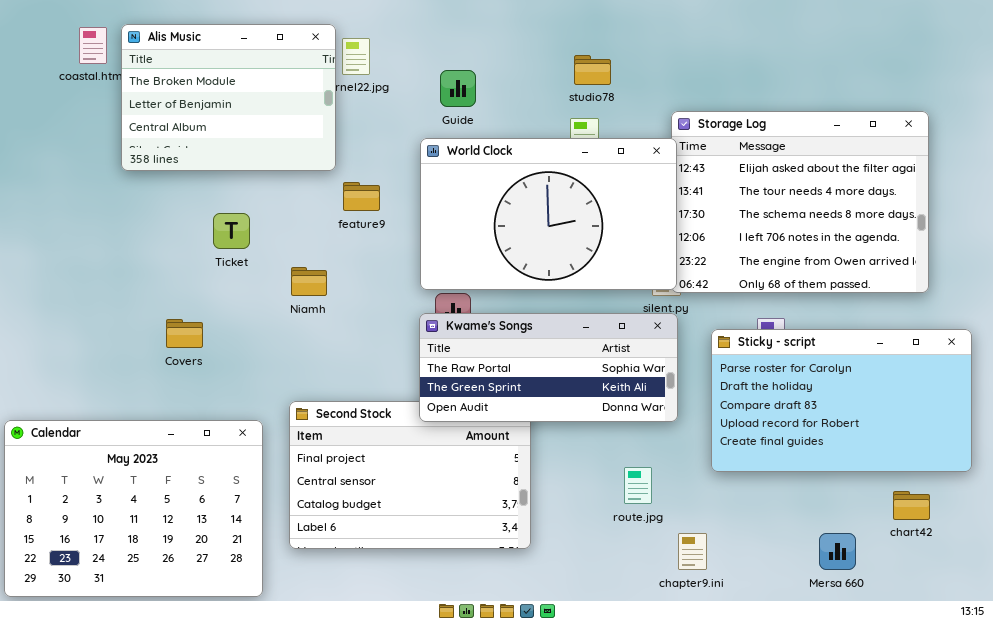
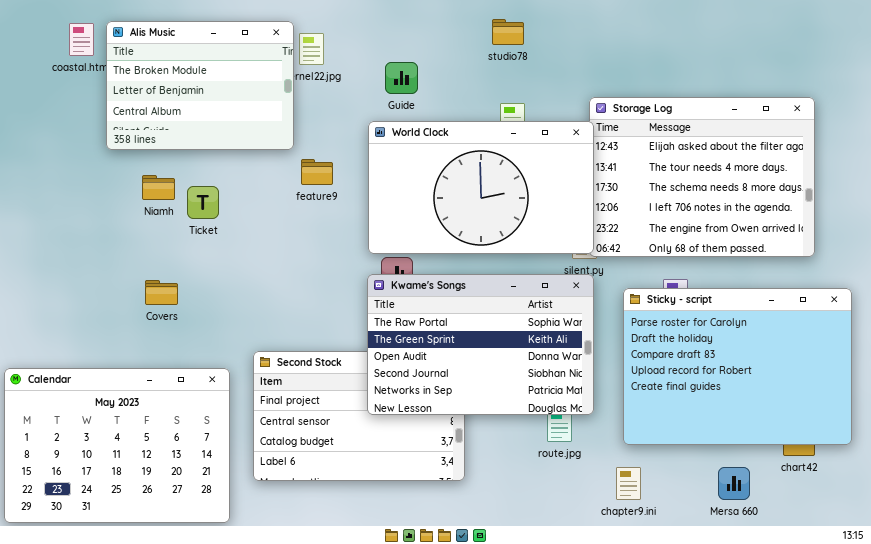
studio78: [574,55,611,85] -> [492,19,524,45], moved
Niamh: [291,267,327,296] -> [142,175,175,200], moved
Kwame's Songs: [419,313,678,422] -> [367,274,594,415], resized
Sticky - script: [711,329,972,472] -> [623,288,852,445], resized
chapter9.ini: [678,533,707,570] -> [616,467,641,500], moved

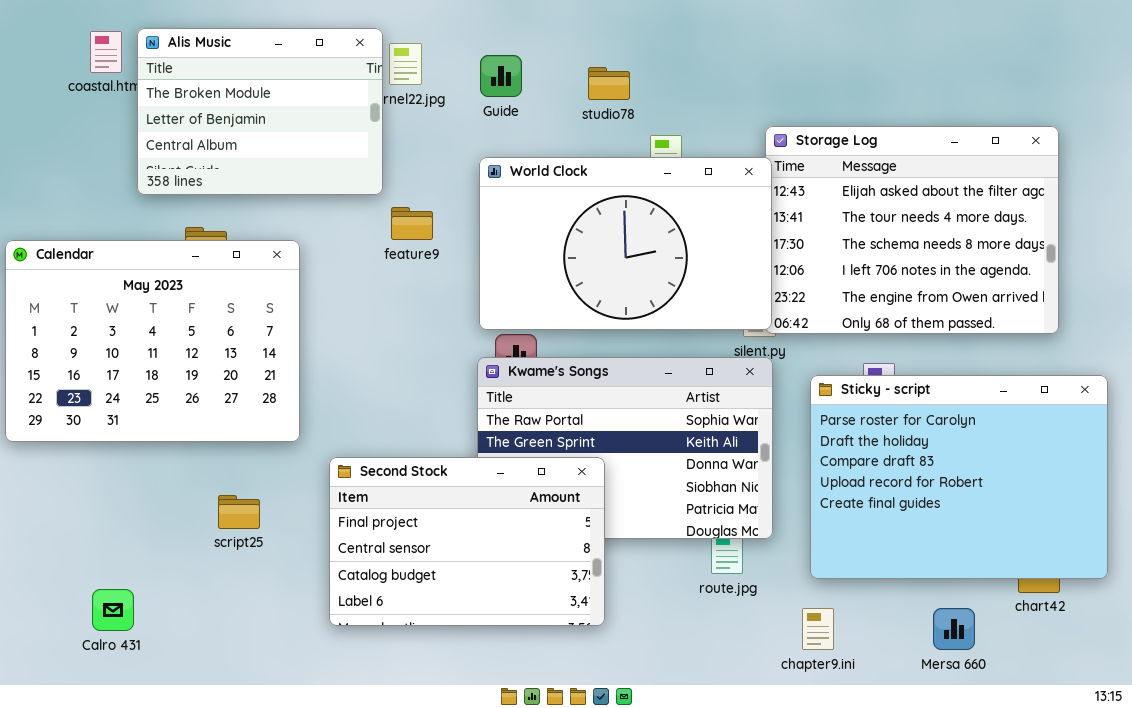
studio78: [492,19,524,45] -> [588,67,630,100], moved
Guide: [385,62,418,94] -> [480,55,522,97], moved
Second Stock: [253,351,465,481] -> [329,457,605,626], raised
Calendar: [4,368,230,523] -> [5,240,300,442], moved

